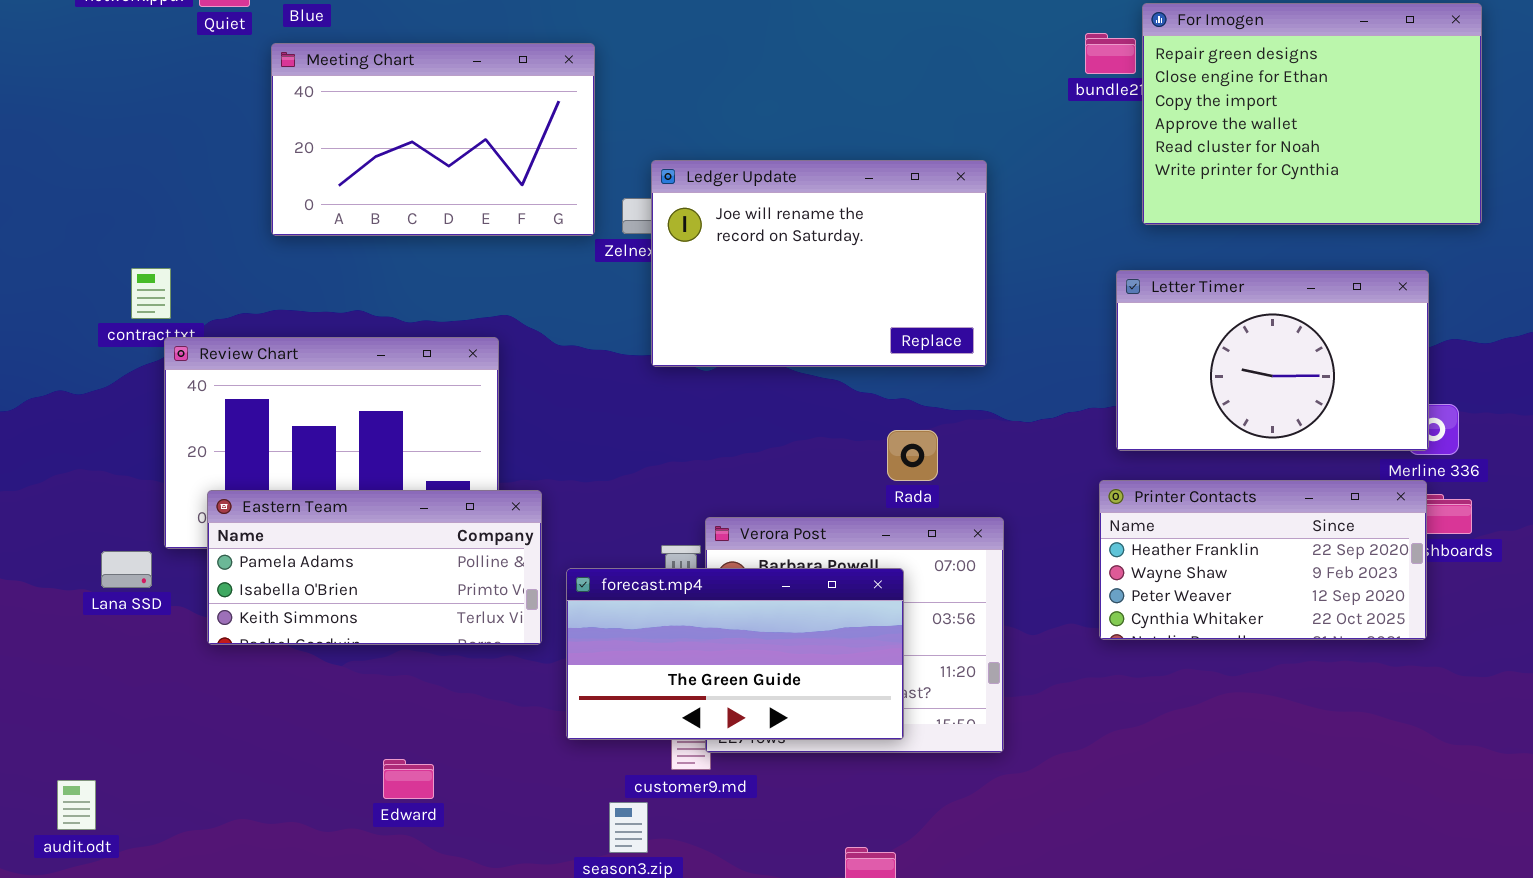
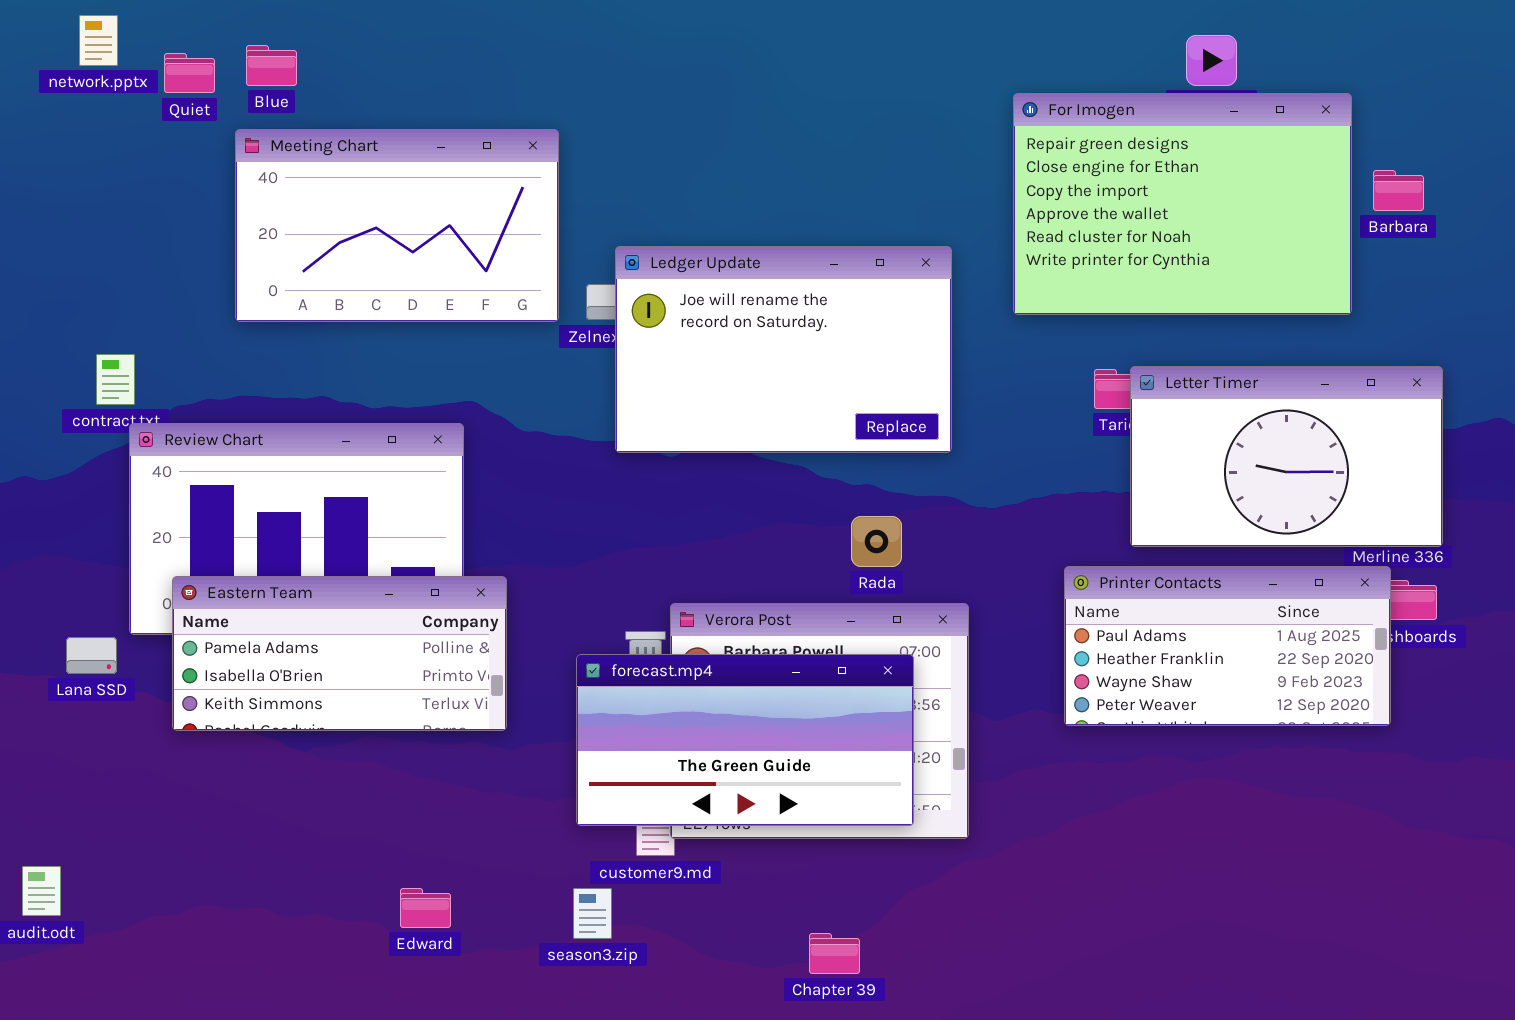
For Imogen: [1142,3,1482,225] -> [1013,93,1352,315], moved
Letter Timer: [1116,270,1429,451] -> [1130,366,1443,547], moved
Printer Contacts: [1099,480,1427,640] -> [1064,566,1391,726], scrolled up 1 row
forecast.mp4: [566,568,904,740] -> [576,654,914,826], moved
Edward: [383,759,434,799] -> [400,888,451,928], moved

